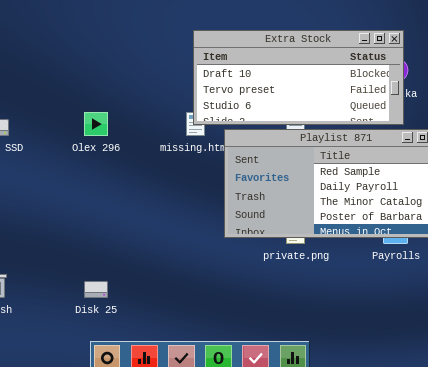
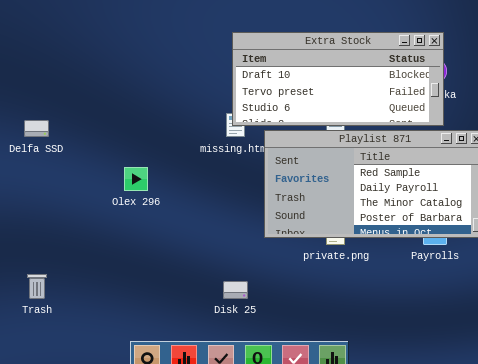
Olex 296: [84,112,108,136] -> [124,167,148,191], moved
Disk 25: [84,281,108,298] -> [223,281,248,299], moved

